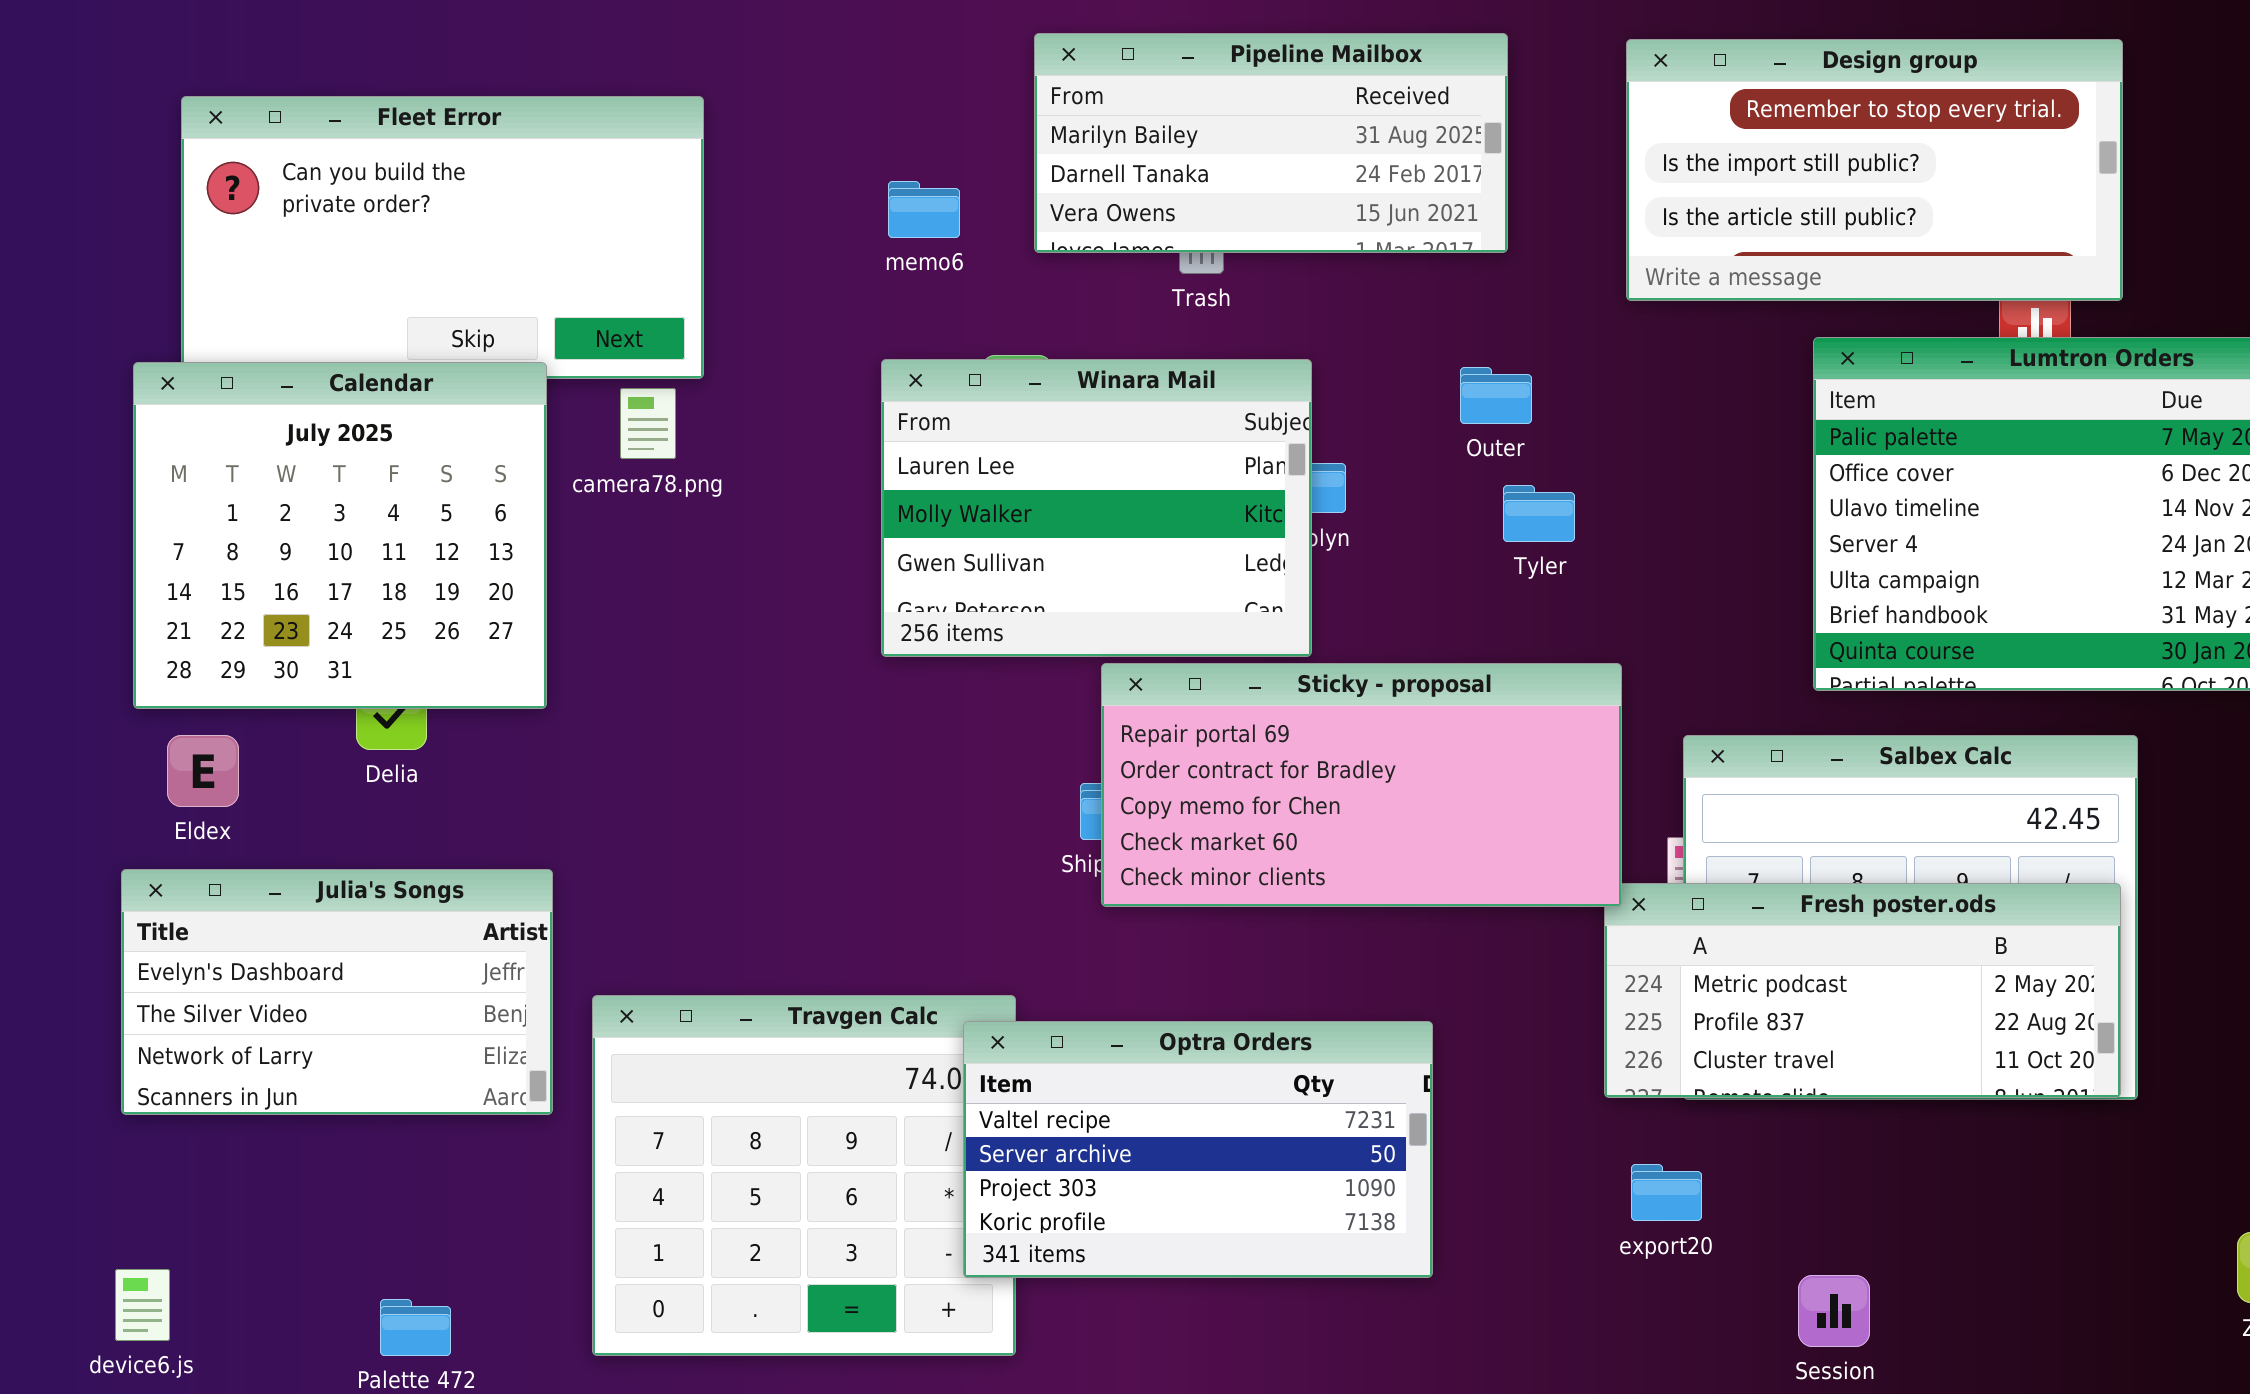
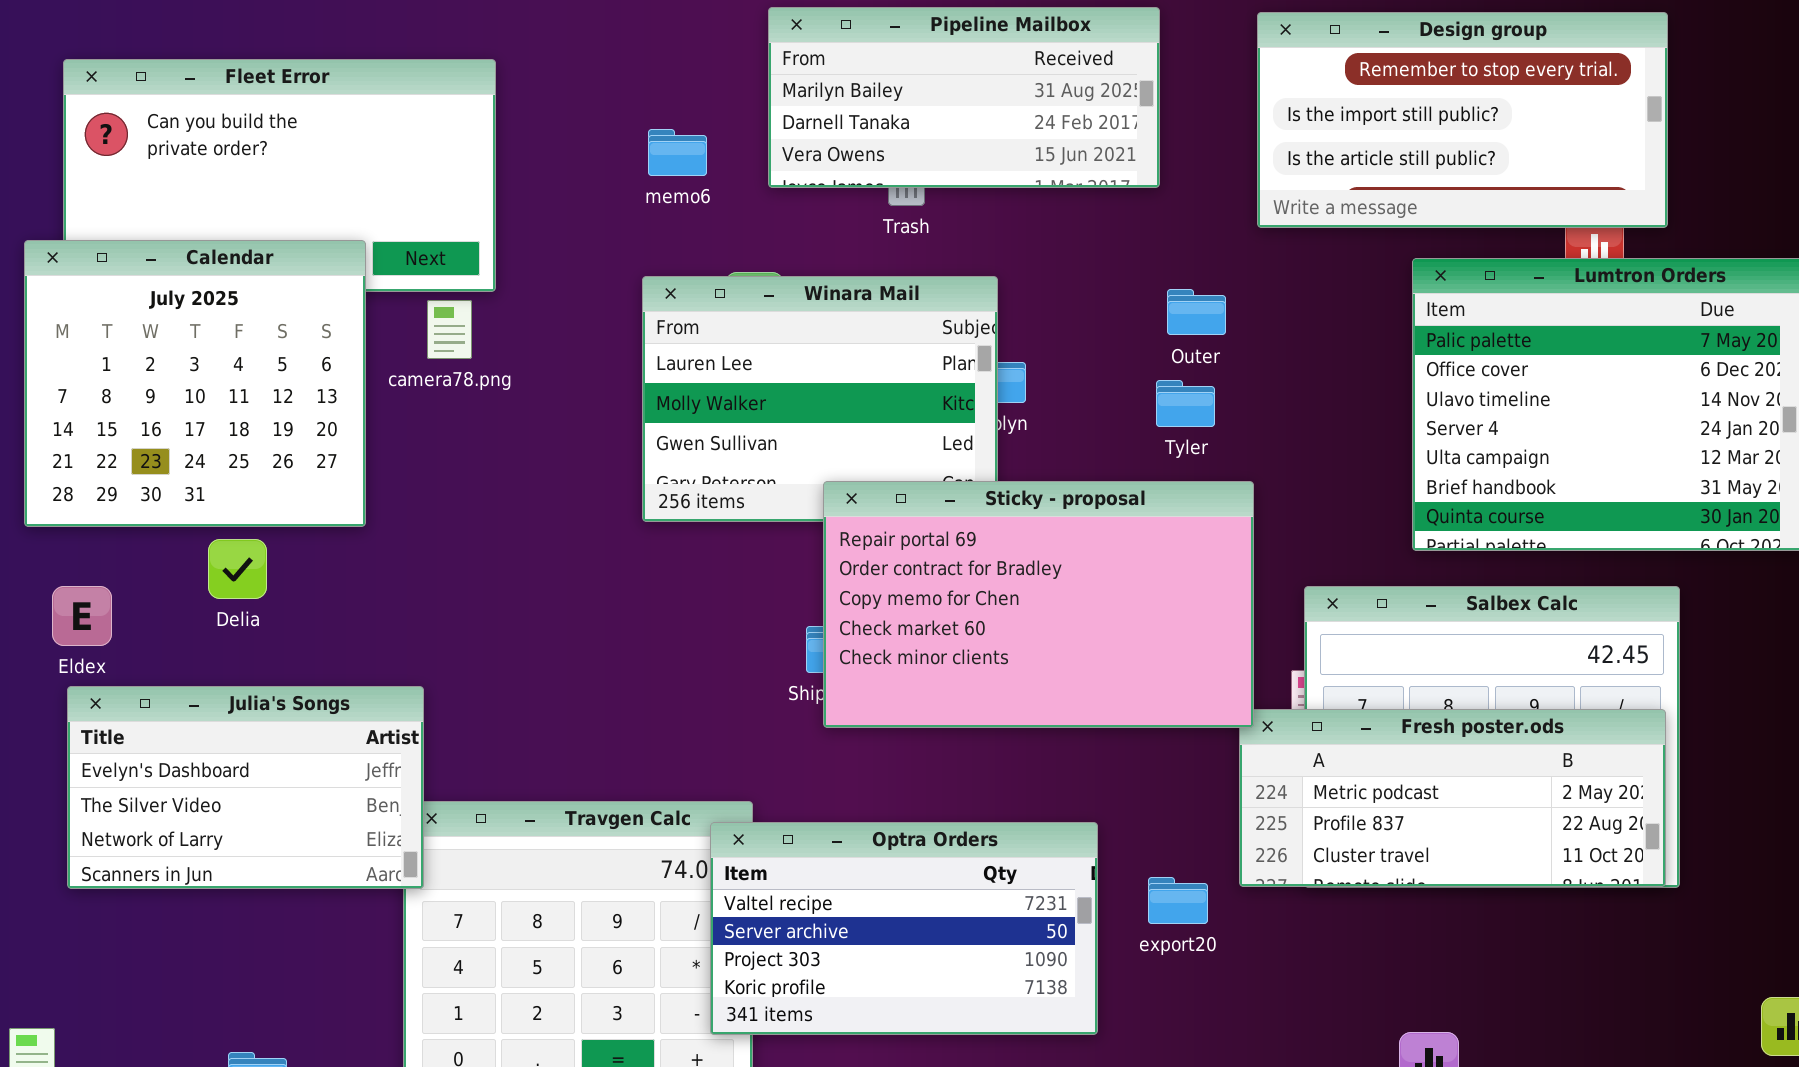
Calendar: [133,362,547,709] -> [24,240,366,527], moved
Outer: [1460,367,1532,424] -> [1167,289,1226,335], moved
Sticky - proposal: [1101,663,1622,907] -> [823,481,1254,728], resized
Julia's Songs: [121,869,553,1115] -> [67,686,424,889], moved
export20: [1631,1164,1702,1221] -> [1148,877,1208,924], moved

